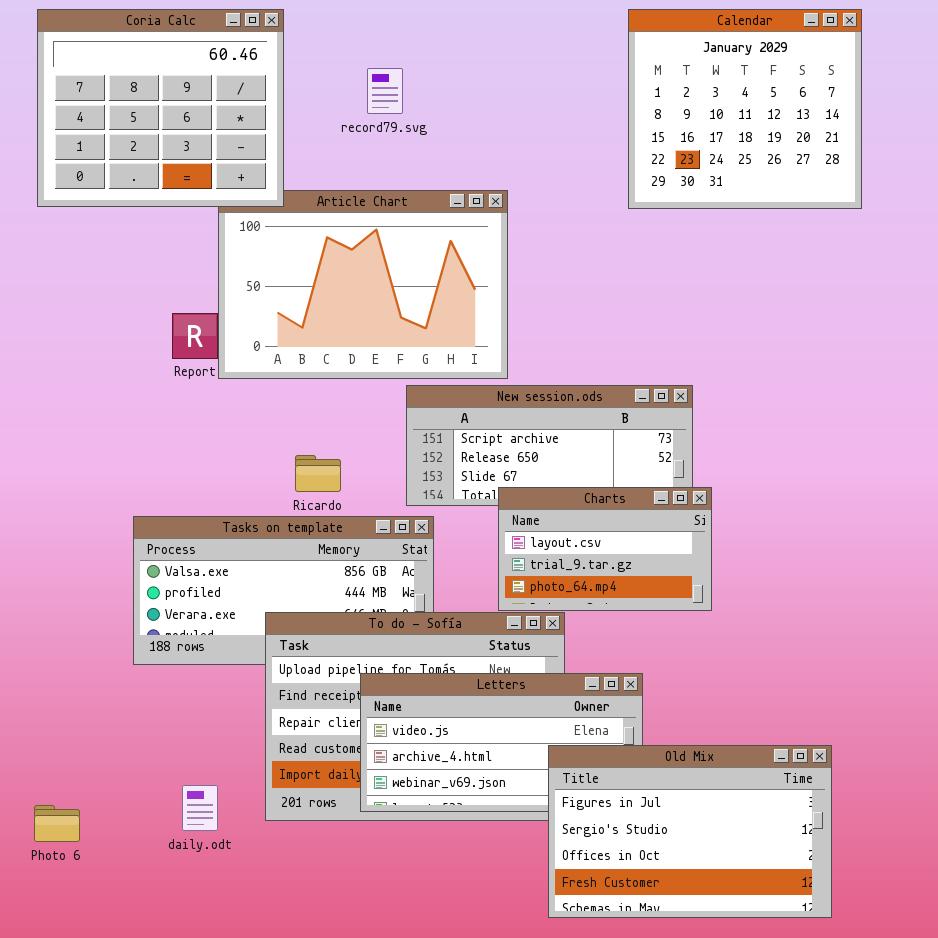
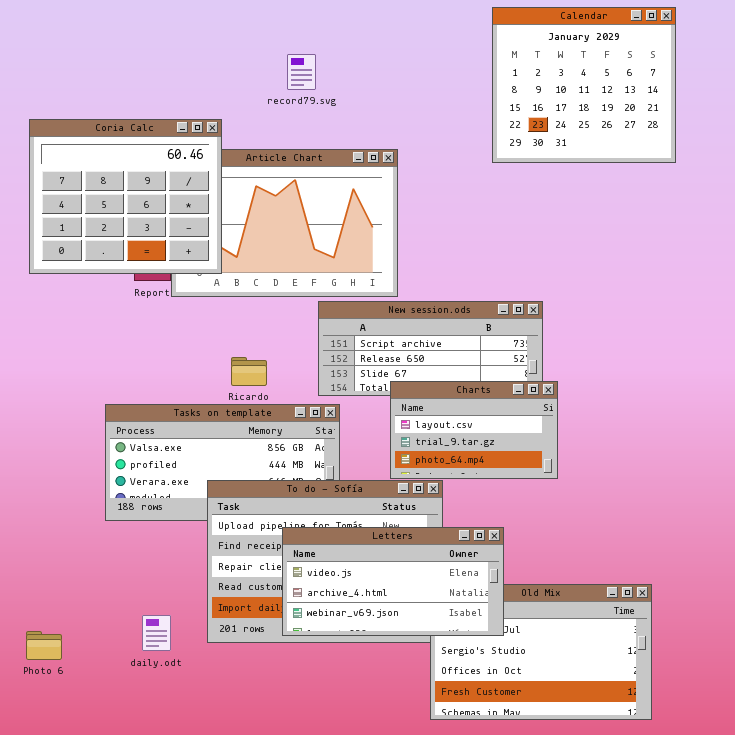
Coria Calc: [37,9,284,207] -> [29,119,222,274], moved
Letters: [360,673,643,812] -> [282,527,504,636], raised

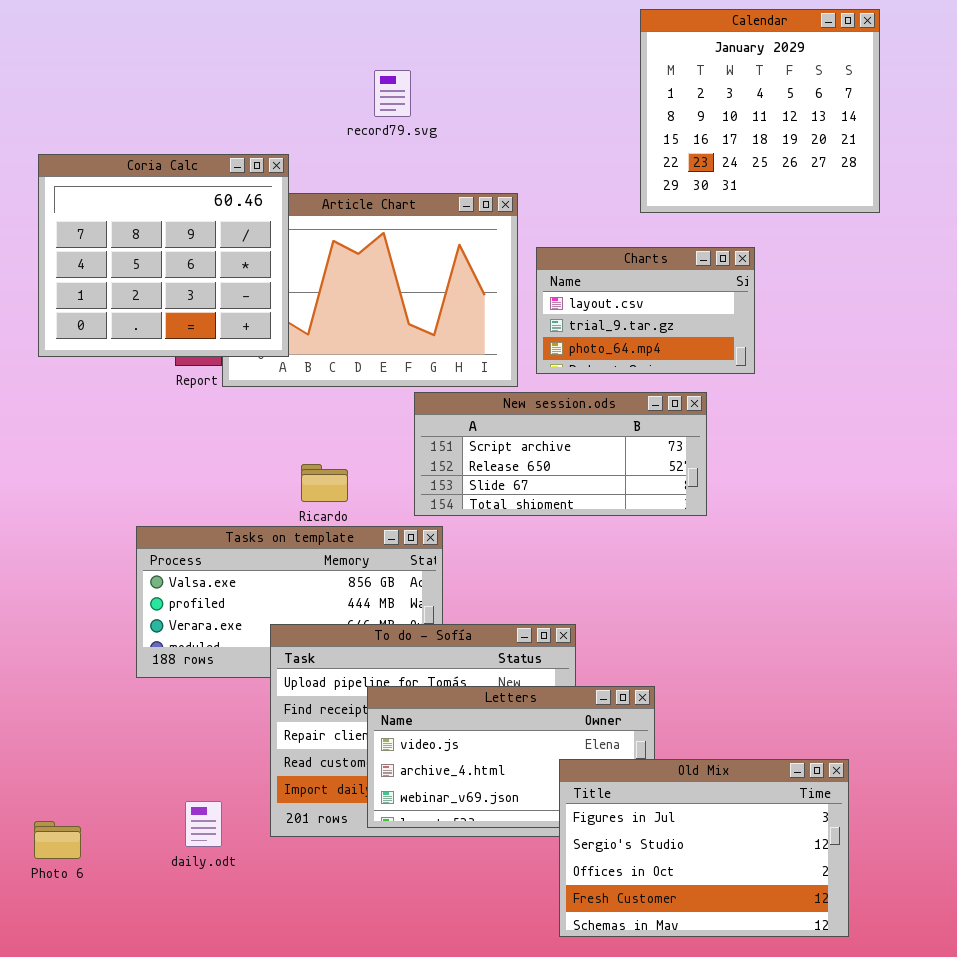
Charts: [390,381,558,479] -> [536,247,755,374], moved
Old Mix: [430,584,652,720] -> [559,759,849,937], raised

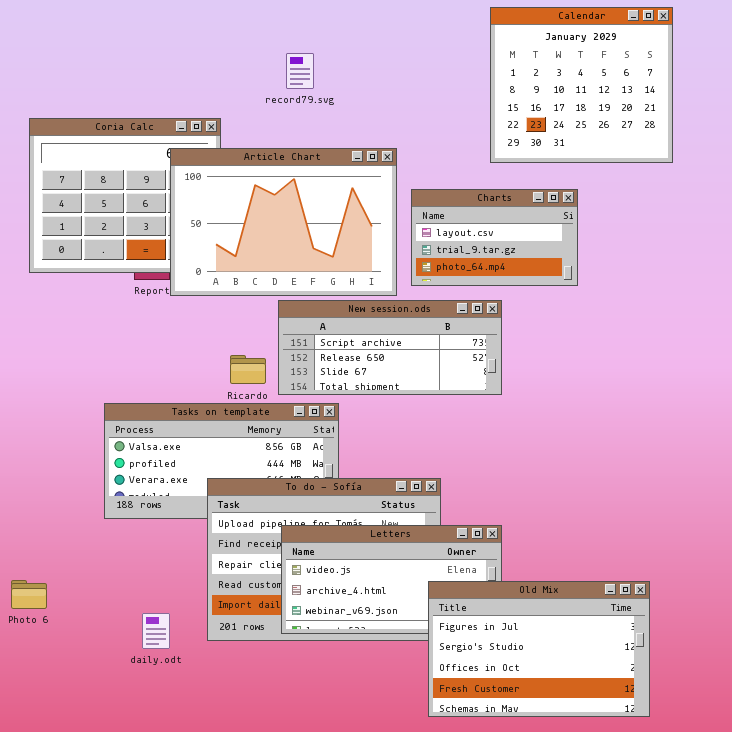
Article Chart: [222,193,518,387] -> [170,148,397,296], raised
New session.ods: [414,392,707,516] -> [278,300,502,395], moved
Photo 6: [34,821,81,859] -> [11,580,47,609], moved

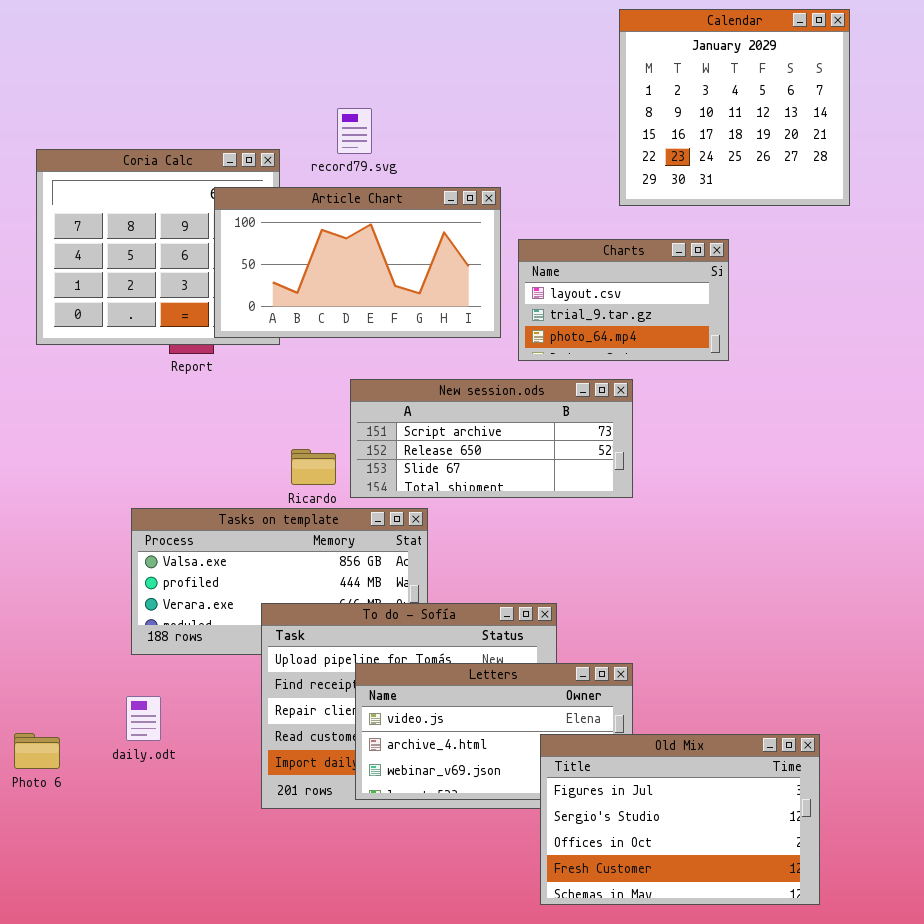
record79.svg: [286,53,314,89] -> [337,108,372,154], moved
Article Chart: [170,148,397,296] -> [214,187,501,338], resized
daily.odt: [142,613,170,649] -> [126,696,161,741], moved

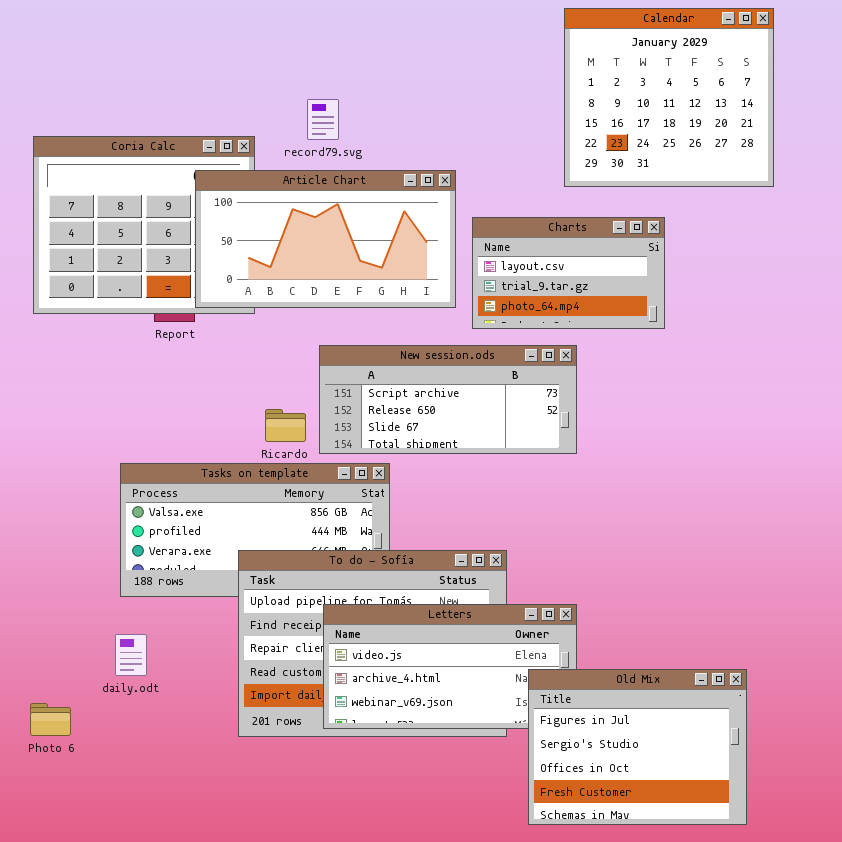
Photo 6: [14,733,60,769] -> [30,703,71,736], moved
Old Mix: [540,734,820,905] -> [528,669,747,825], resized

